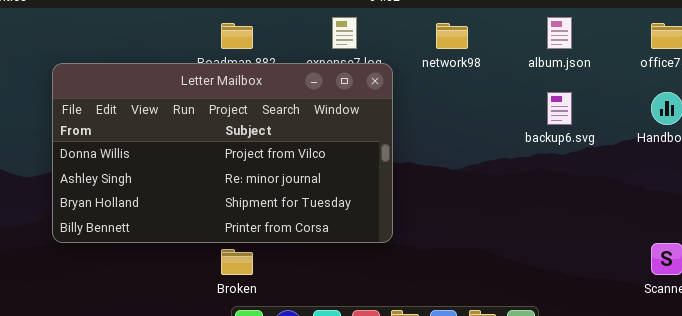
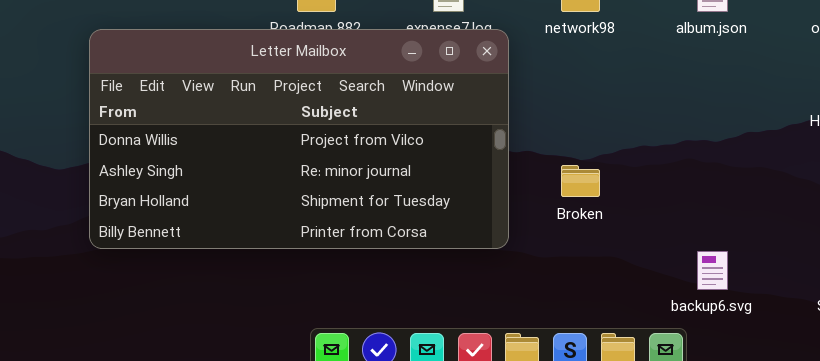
backup6.svg: [547,92,572,125] -> [697,251,728,290], moved
Broken: [221,249,253,275] -> [561,165,600,197], moved

